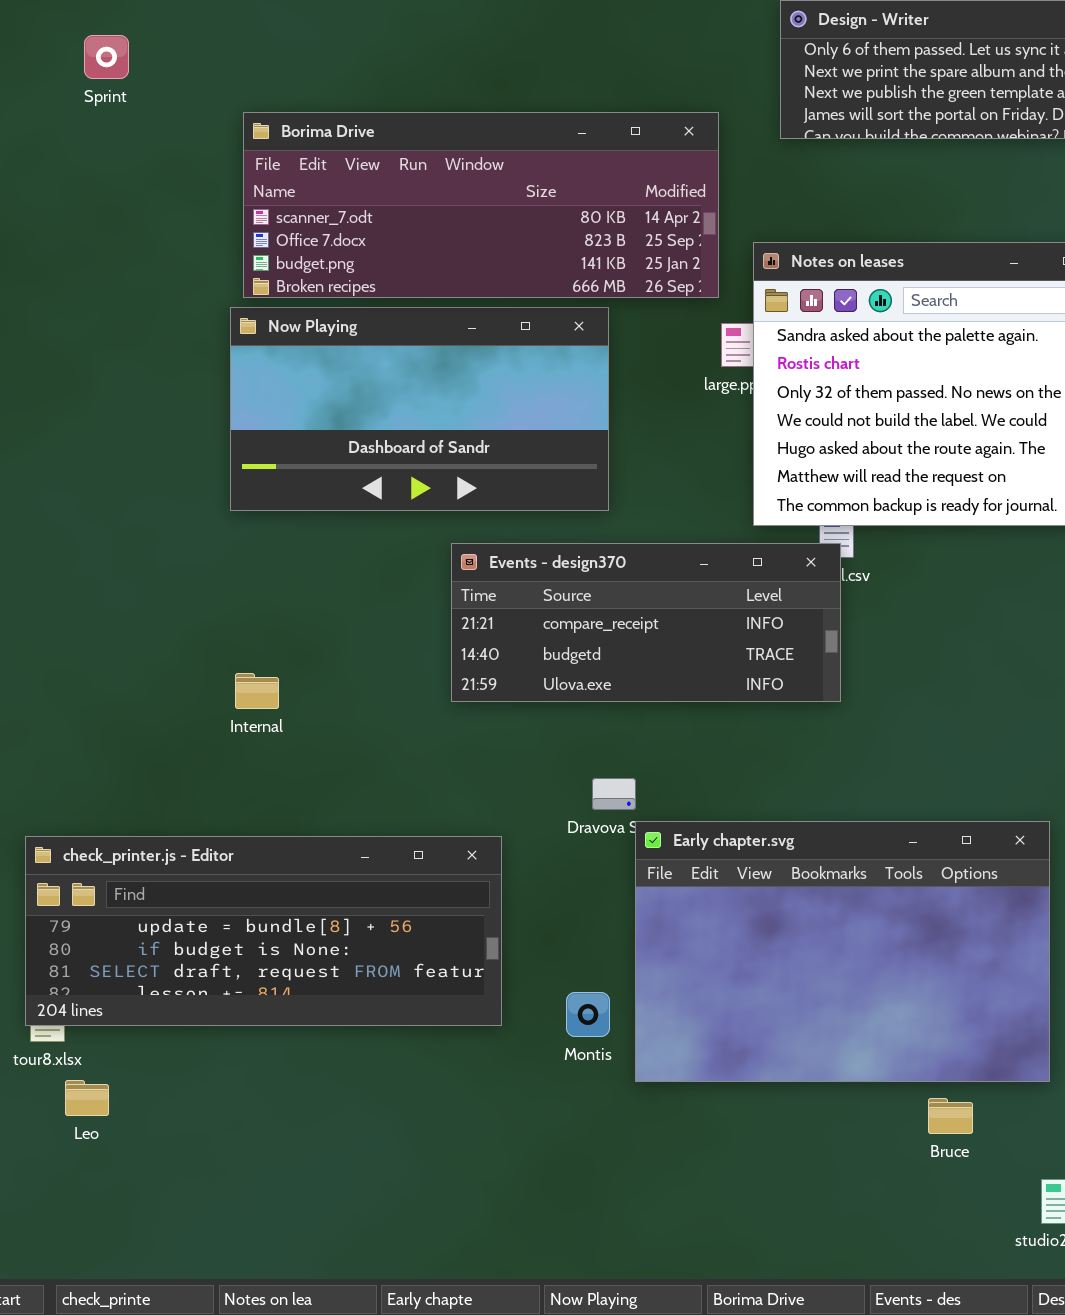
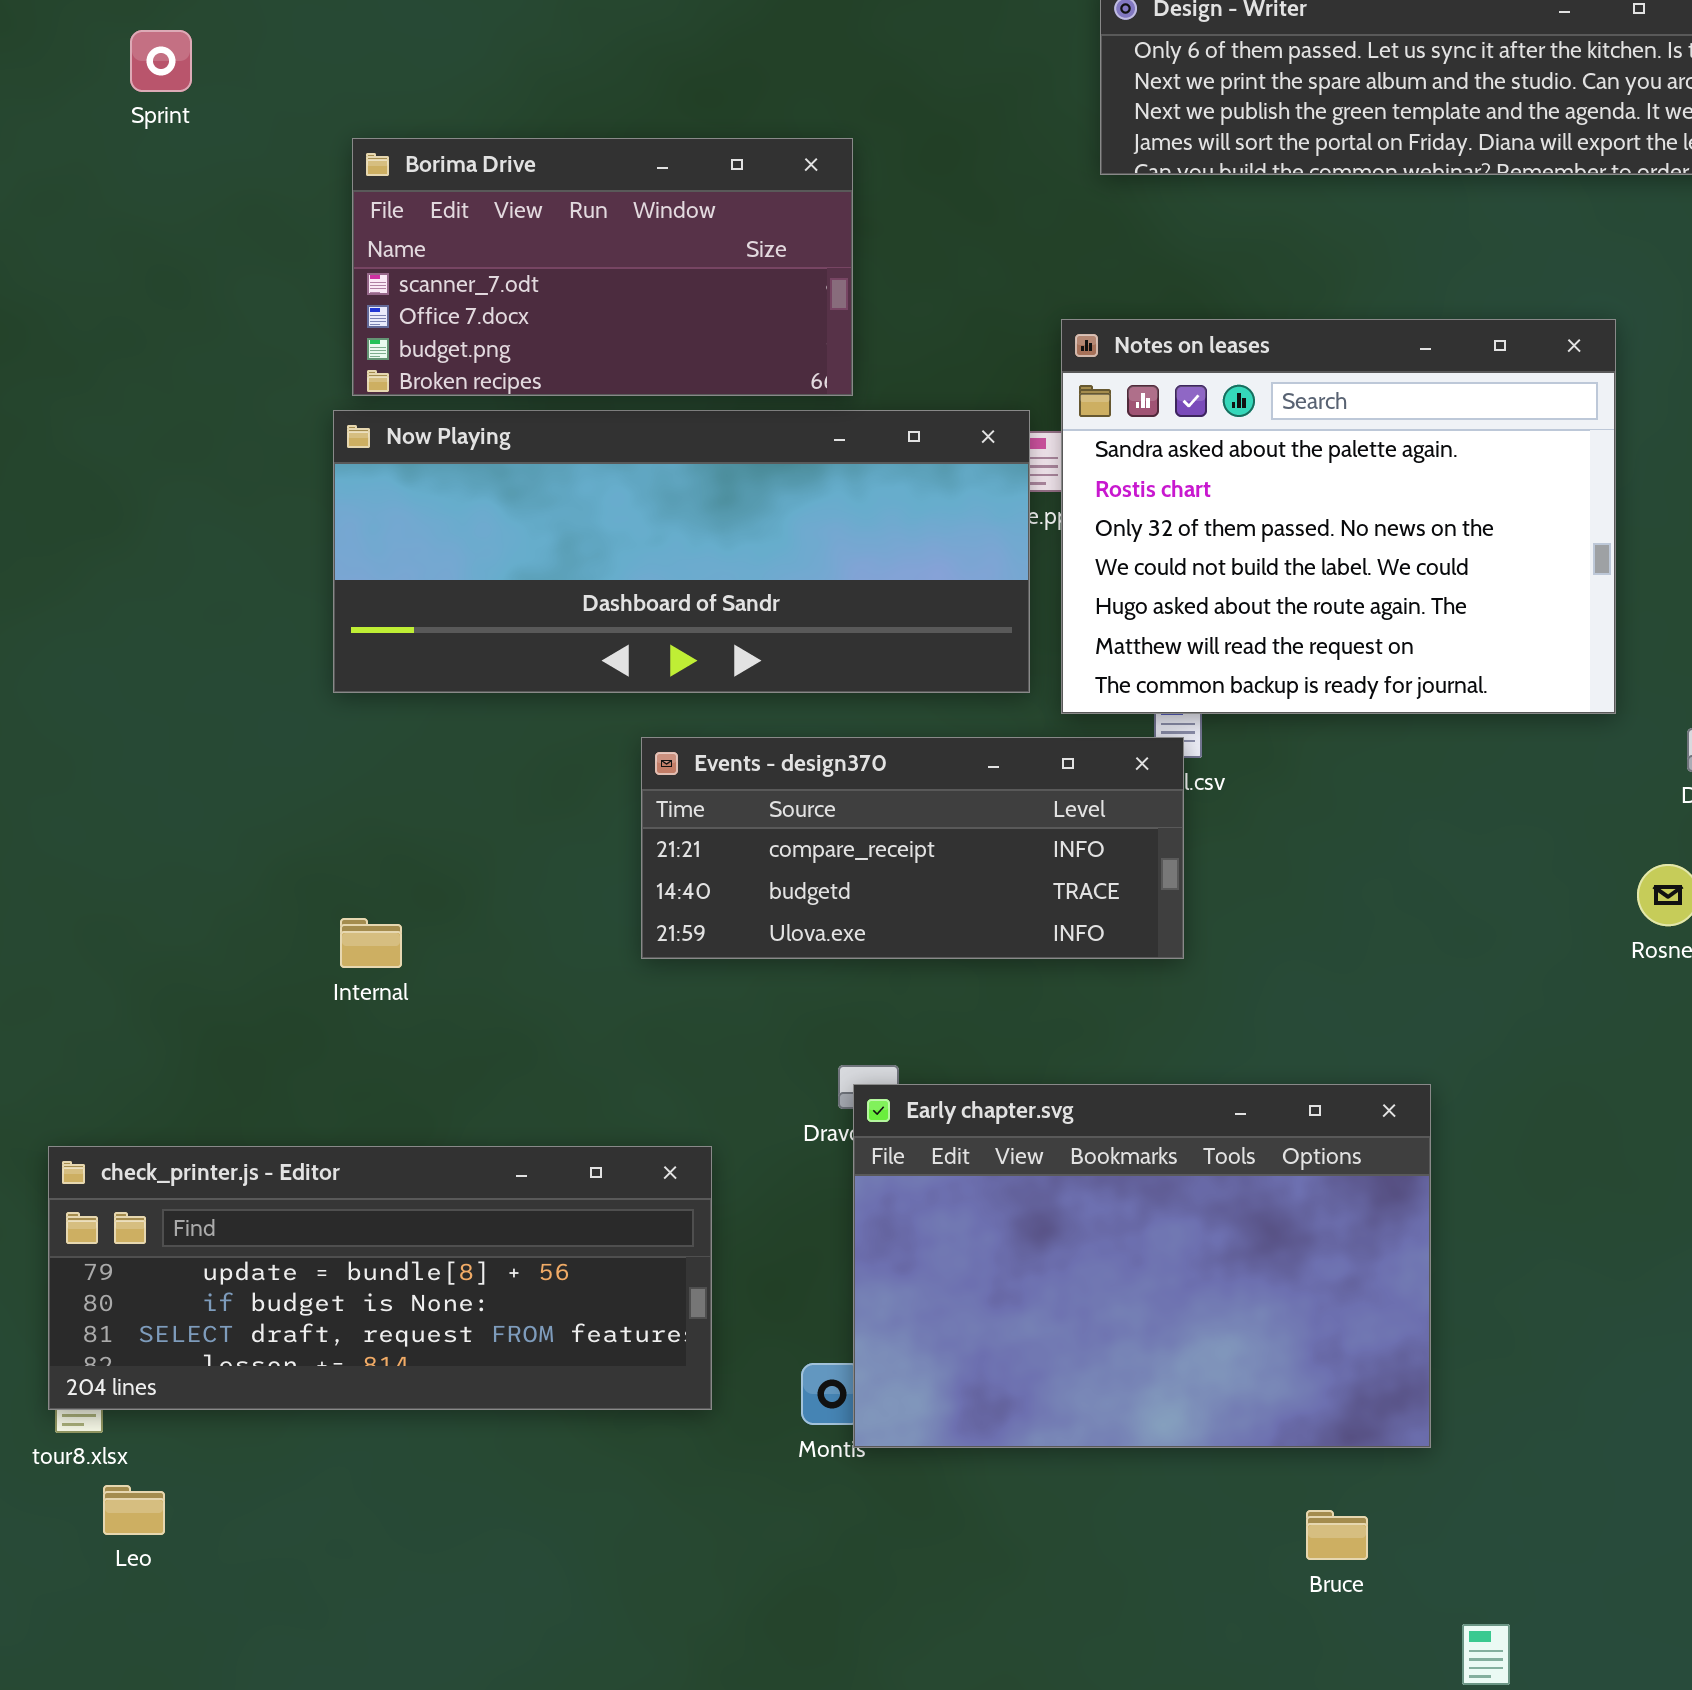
Borima Drive: [243,112,719,298] -> [352,138,853,396], resized
Now Playing: [230,307,609,511] -> [333,410,1030,693], resized
Early chapter.svg: [635,821,1050,1082] -> [853,1084,1431,1448], moved

